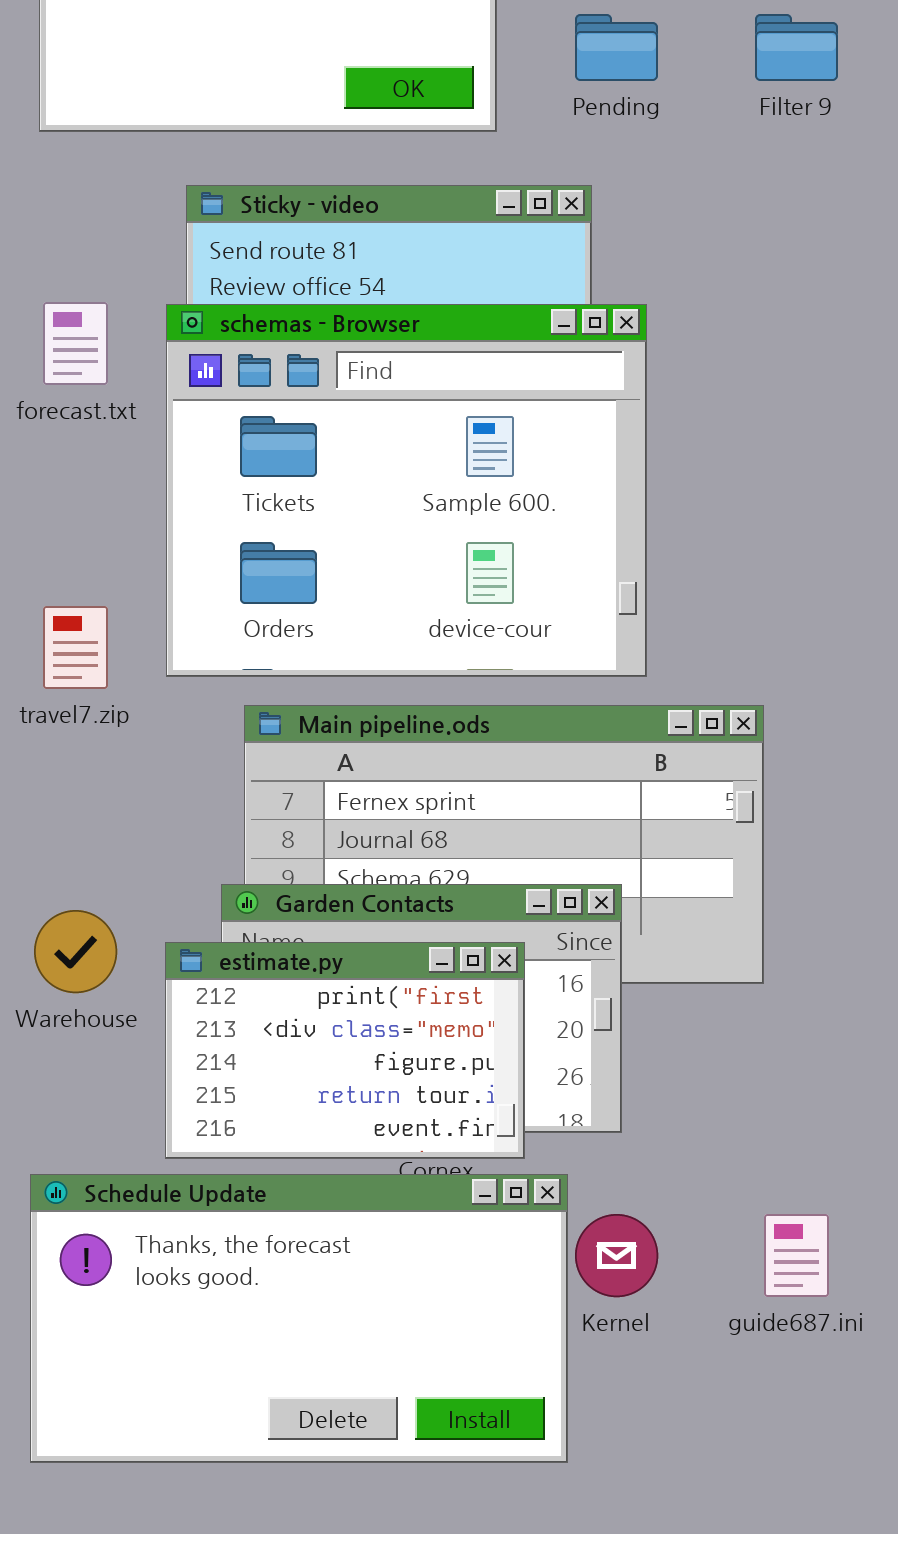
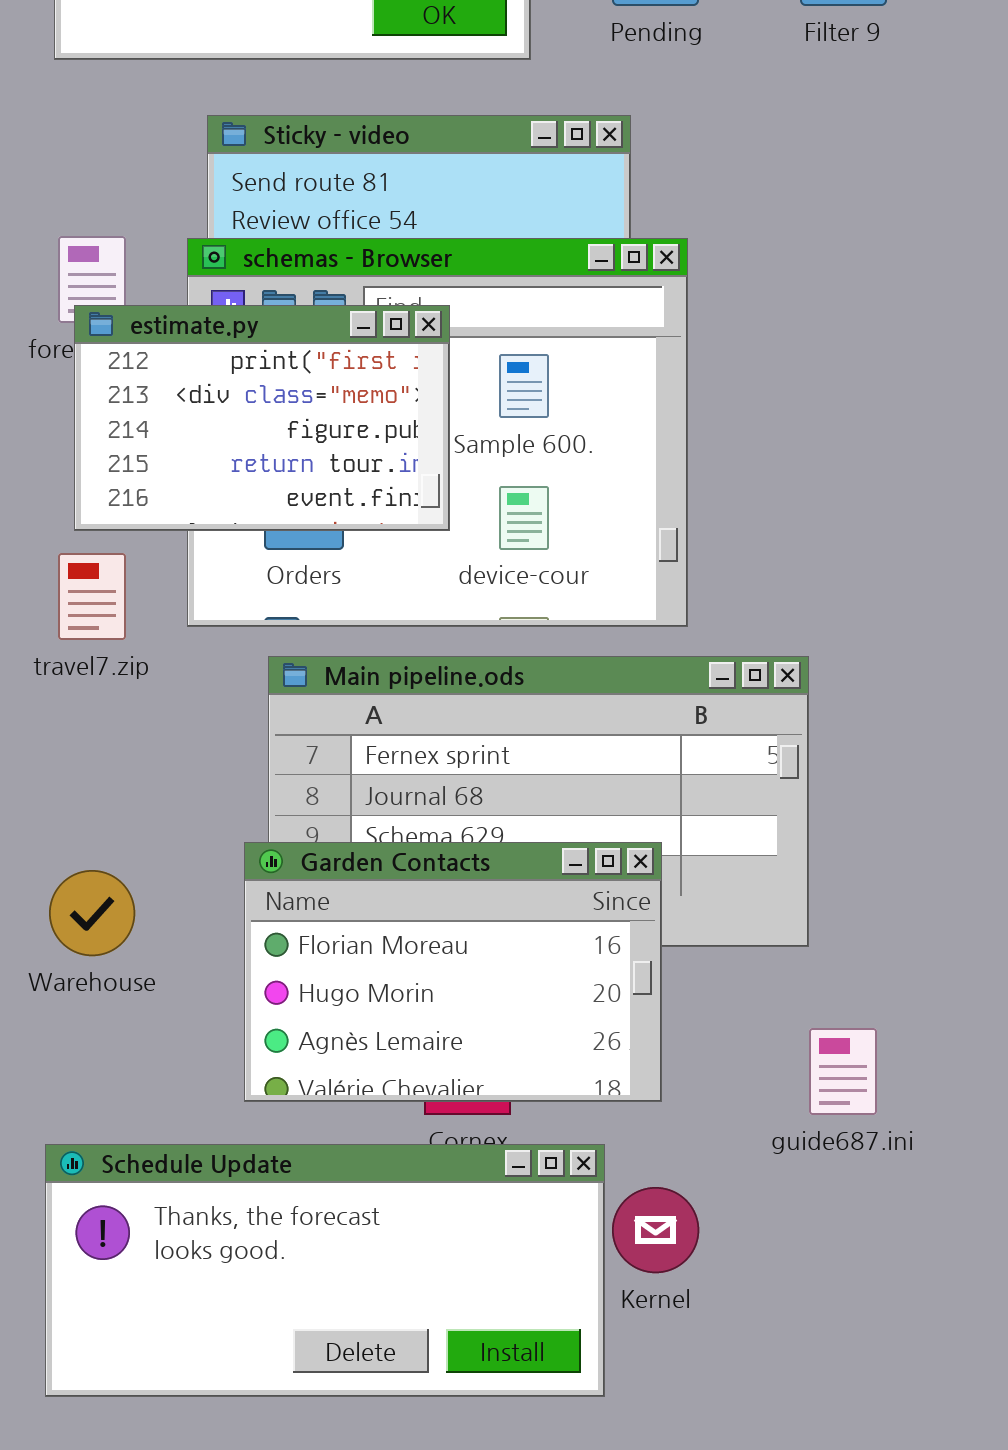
estimate.py: [165,942,525,1159] -> [74,305,450,531], moved
Schedule Update: [30,1174,568,1463] -> [45,1144,605,1397], resized
guide687.ini: [764,1214,829,1297] -> [809,1028,877,1115], moved

